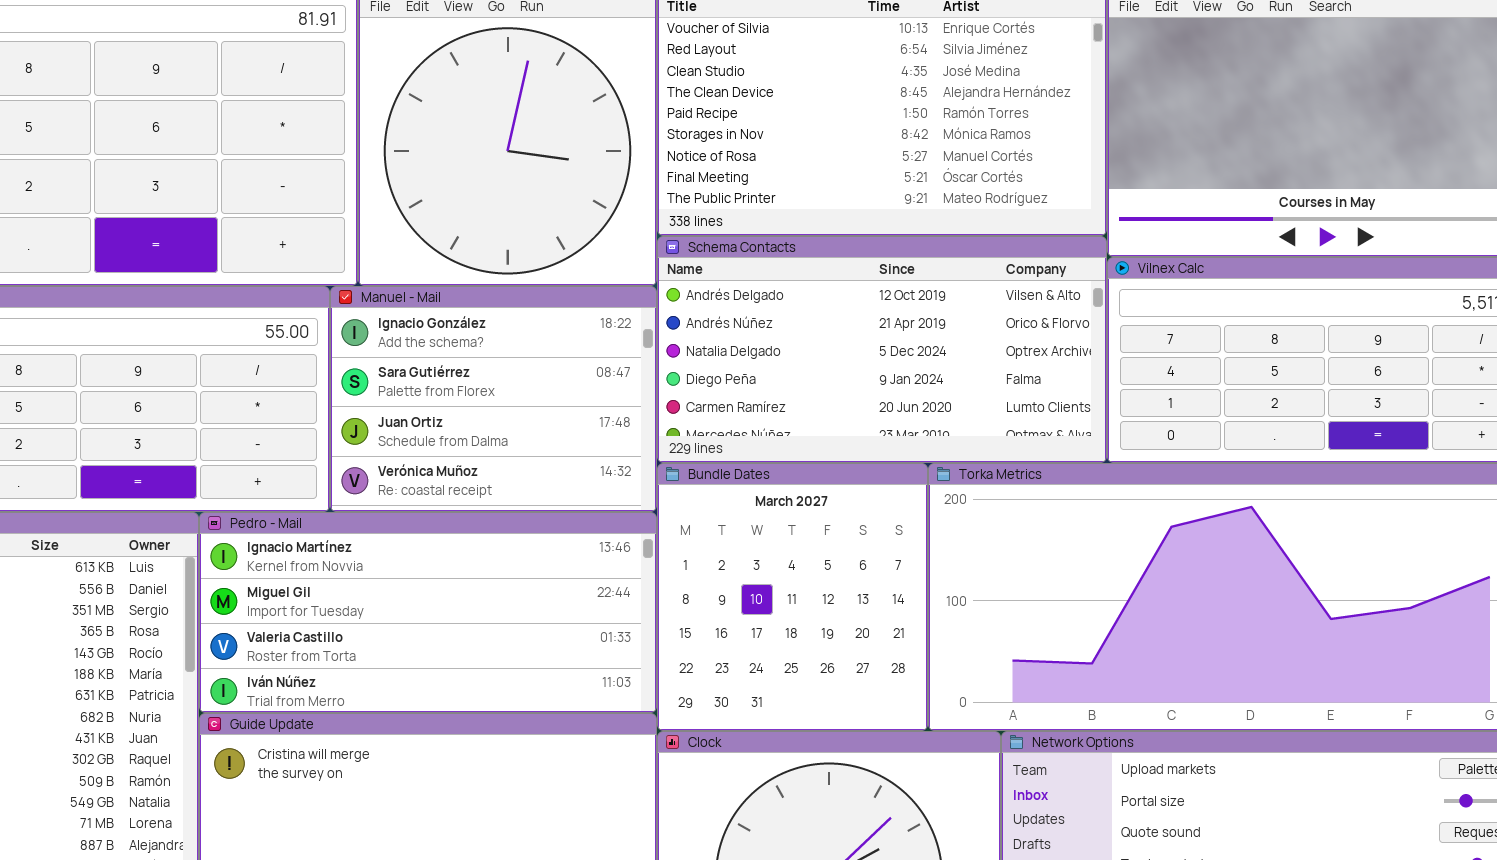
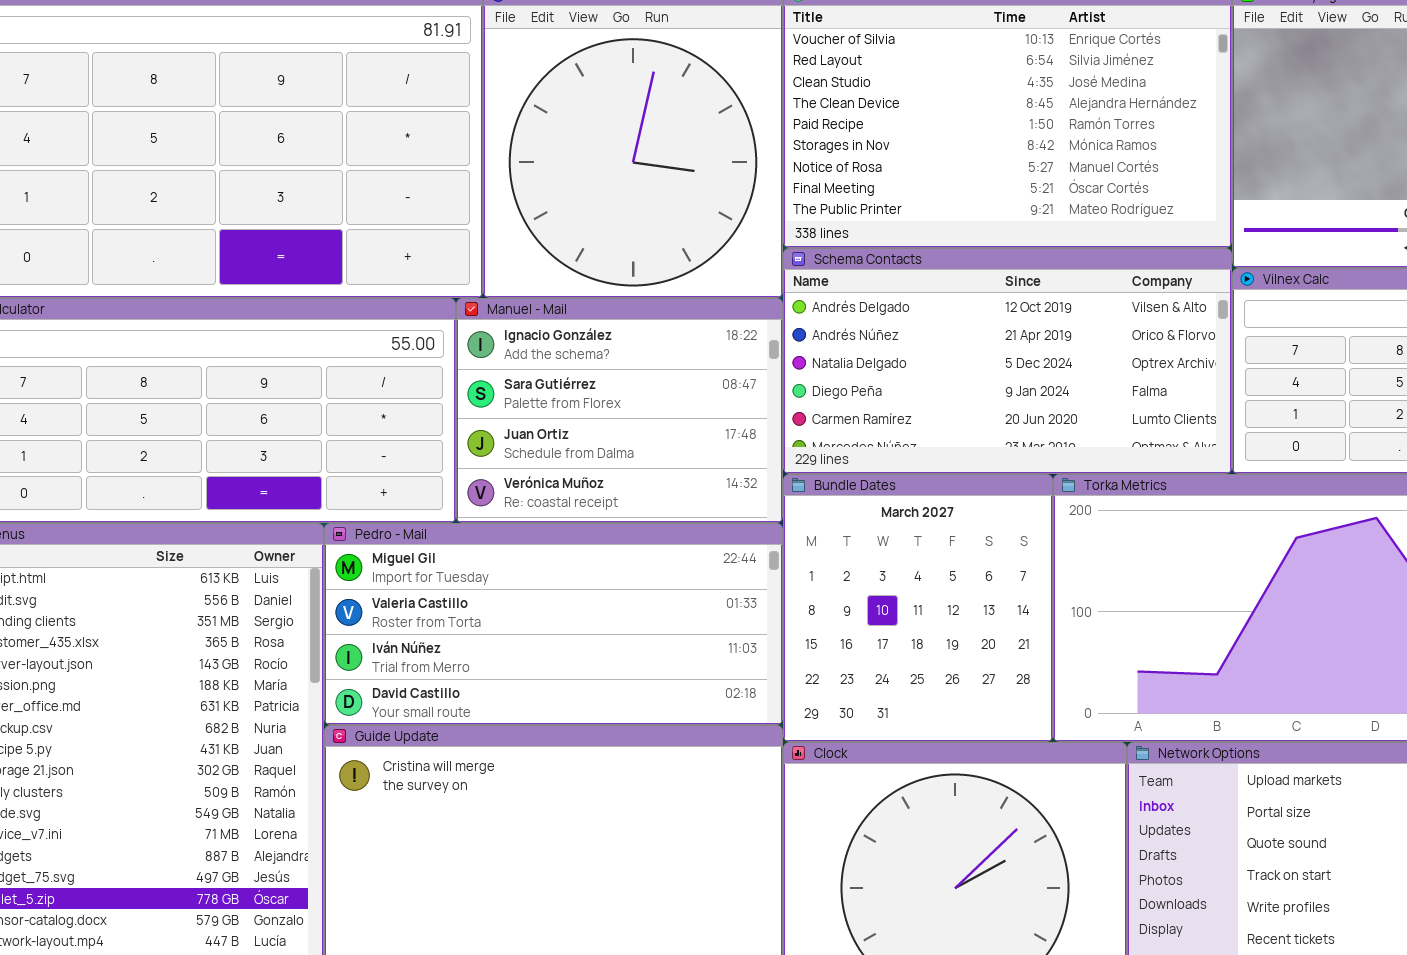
Pedro - Mail: [199,512,657,713] -> [324,523,783,725], scrolled down 1 row

